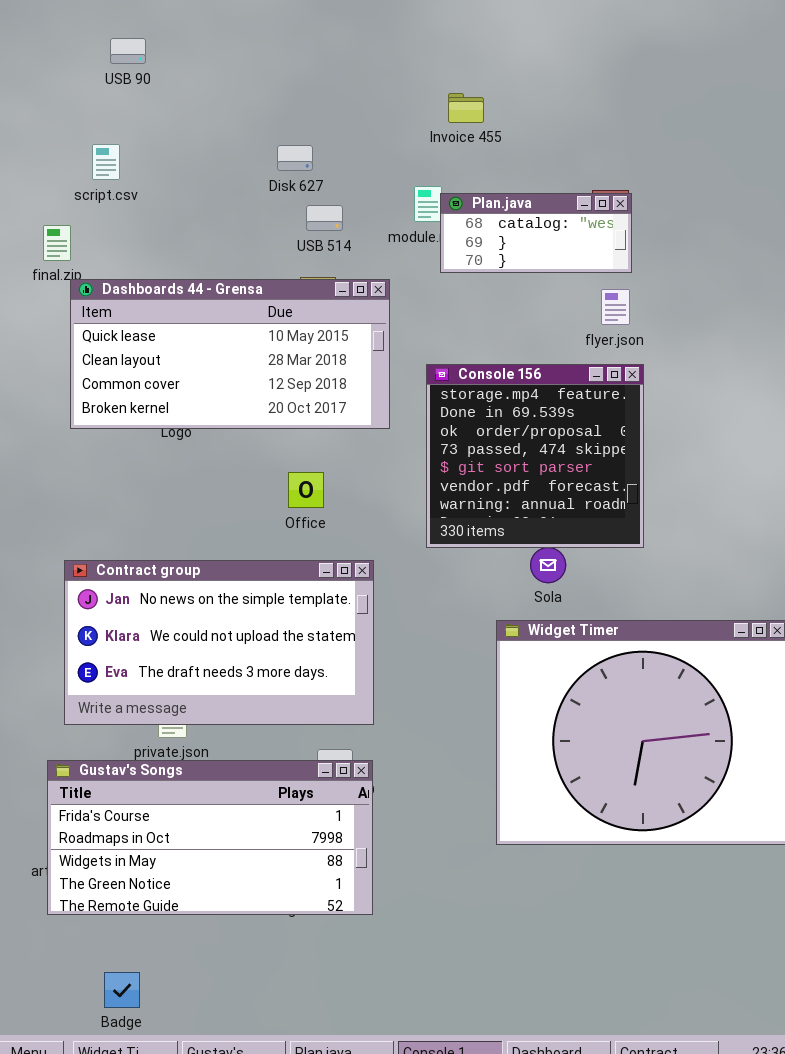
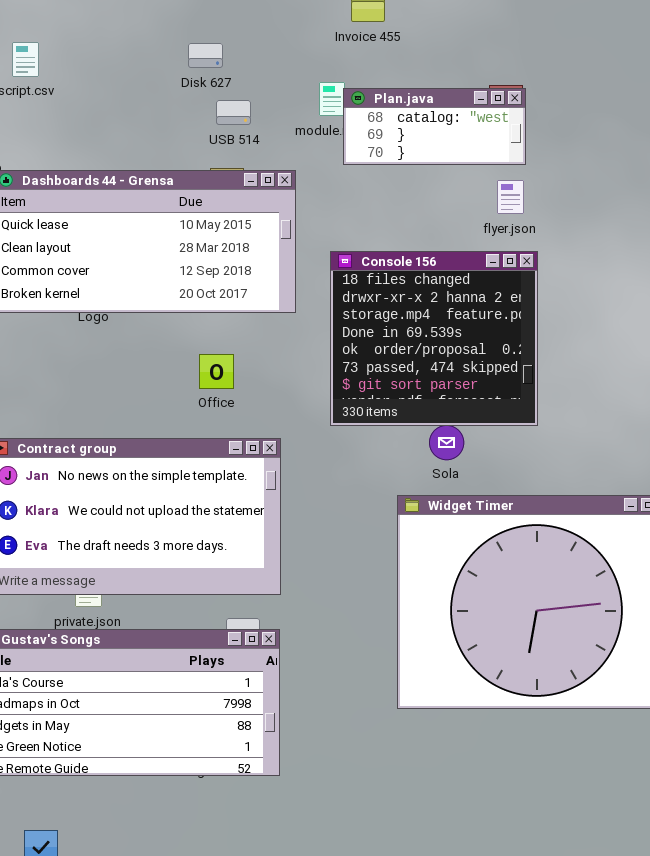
Console 156: [426,364,644,548] -> [330,251,538,426], scrolled up 2 rows

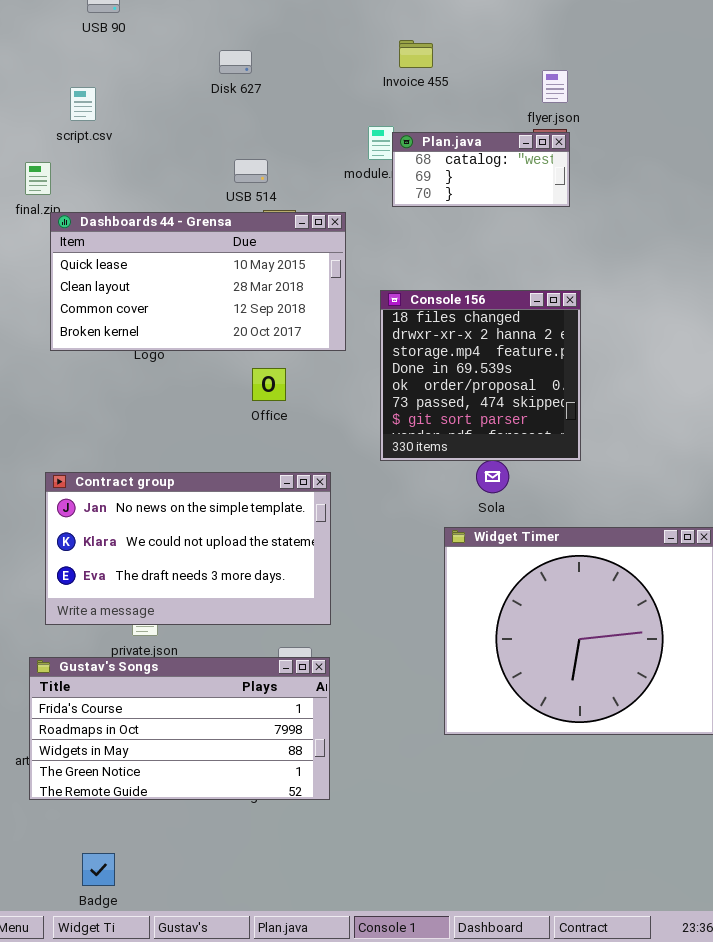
Disk 627: [188,43,223,68] -> [219,50,252,74], moved
USB 514: [216,100,251,125] -> [234,159,268,183], moved
flyer.json: [497,180,524,214] -> [542,70,568,103], moved
Office: [199,354,234,389] -> [252,368,286,401], moved

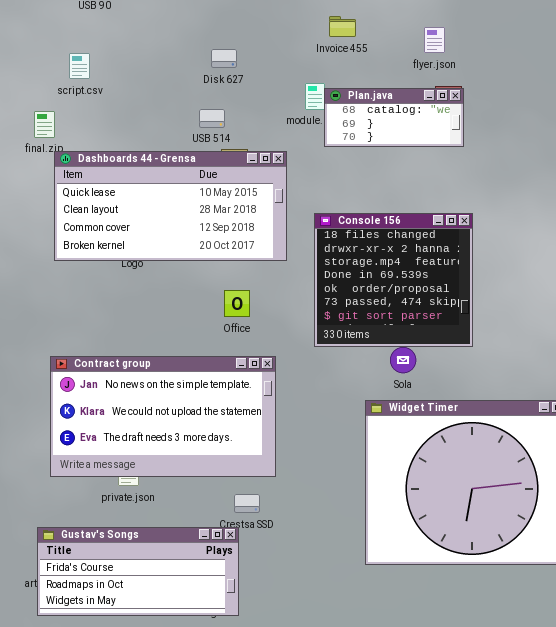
Disk 627: [219,50,252,74] -> [211,49,237,68], moved
flyer.json: [542,70,568,103] -> [424,27,445,53], moved
Office: [252,368,286,401] -> [224,290,250,317], moved
Gustav's Songs: [29,657,330,800] -> [37,527,239,616], resized

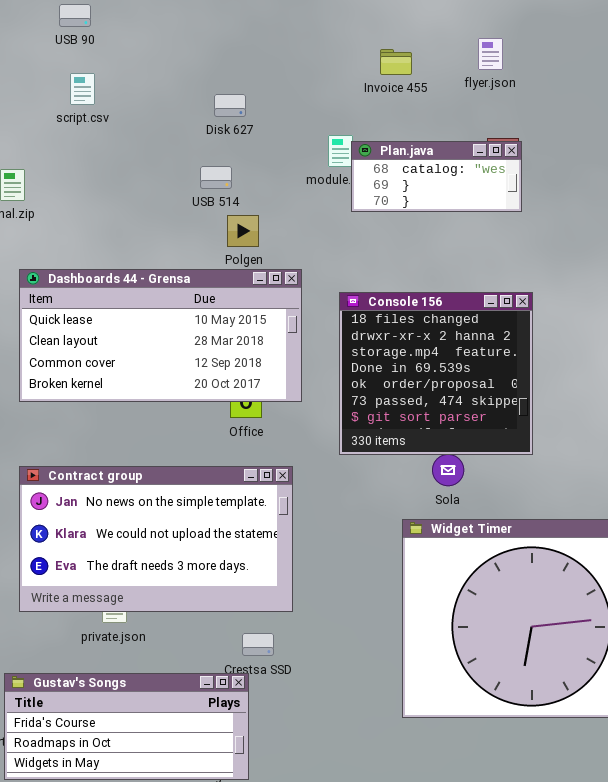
Invoice 455: [329,16,356,37] -> [380,49,412,75], moved
flyer.json: [424,27,445,53] -> [478,38,503,70], moved
script.csv: [69,53,90,79] -> [70,73,95,105], moved
Dashboards 44 - Grensa: [54,151,287,261] -> [19,269,302,402], moved

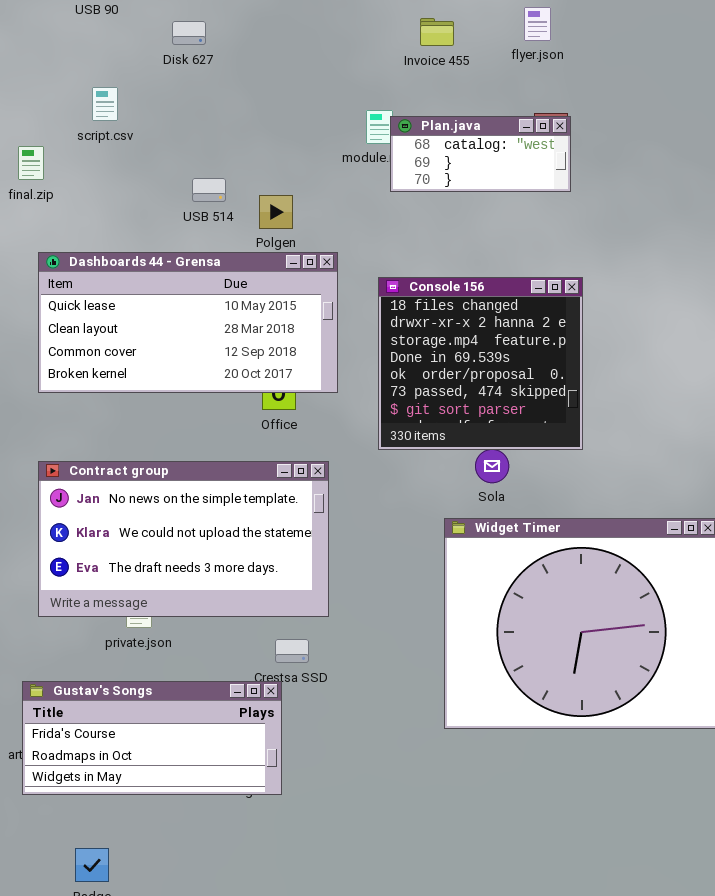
script.csv: [70,73,95,105] -> [92,87,118,121], moved
Disk 627: [214,94,246,117] -> [172,21,206,45], moved
USB 514: [200,166,232,189] -> [192,178,226,202], moved

